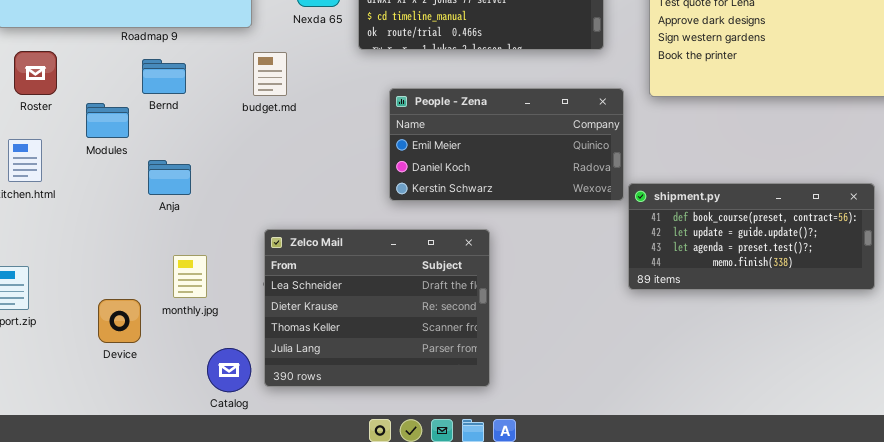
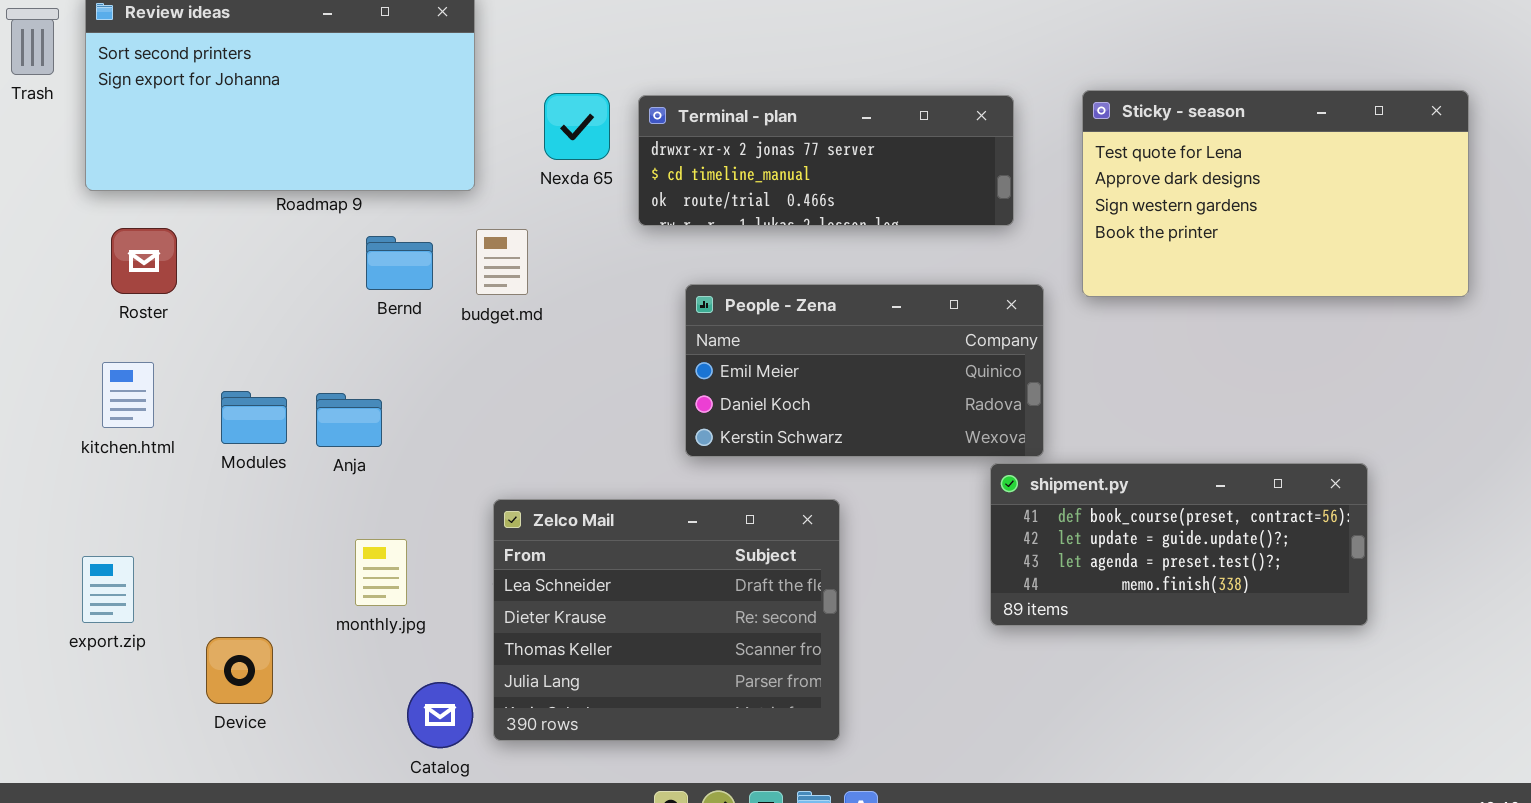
Bernd: [142,59,186,94] -> [366,236,433,290], moved
Modules: [86,103,129,138] -> [221,391,287,444], moved
shipment.py: [628,183,875,290] -> [990,463,1368,626], moved
Device: [98,299,141,343] -> [206,637,273,704], moved

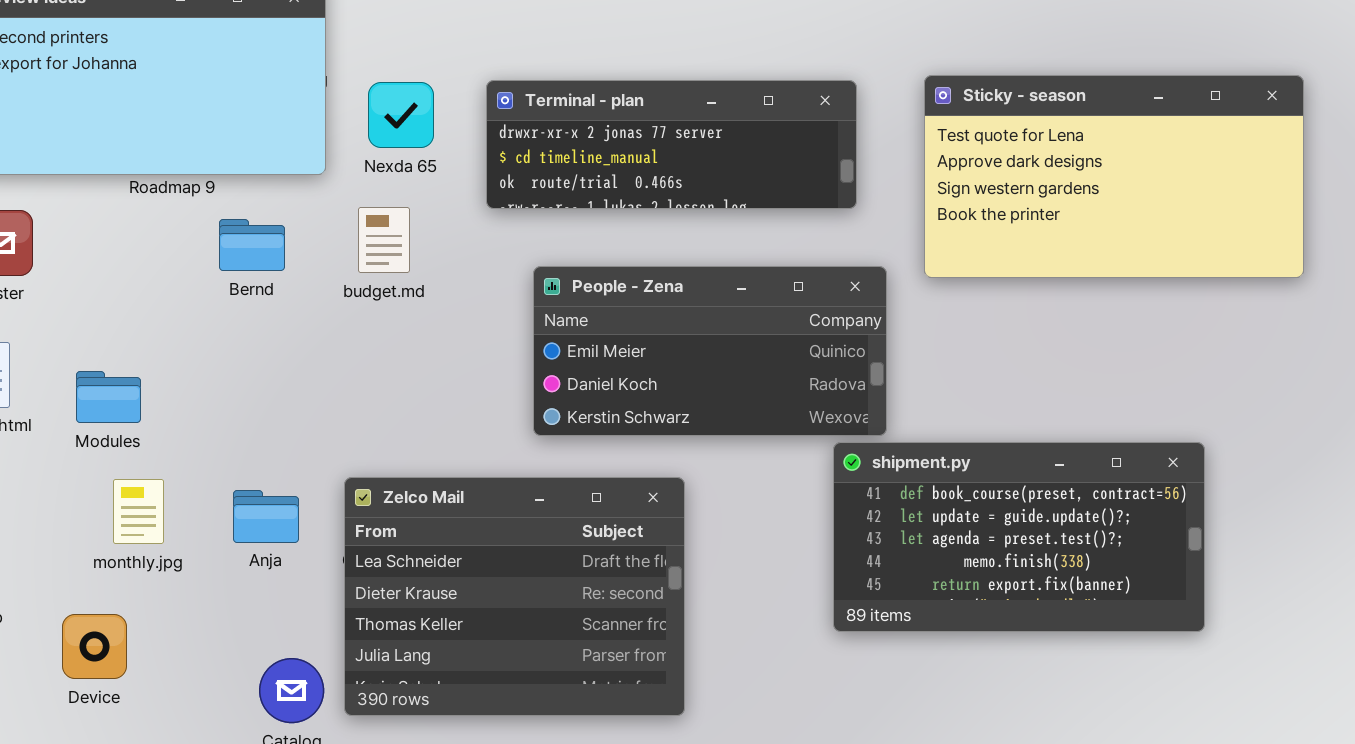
Nexda 65: [544,93,610,160] -> [368,82,434,148], moved
budget.md: [476,229,528,295] -> [358,207,410,273], moved
Anja: [316,393,382,447] -> [233,490,299,543], moved
shipment.py: [990,463,1368,626] -> [833,442,1205,632], resized
monthly.jpg: [355,539,407,606] -> [113,479,164,544], moved

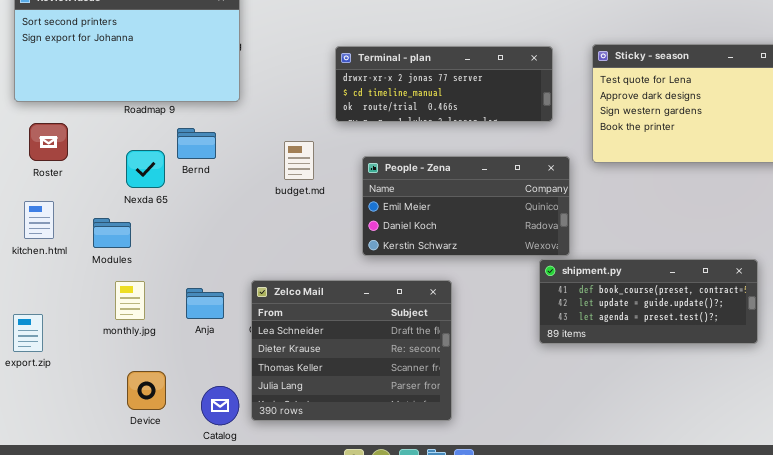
Nexda 65: [368,82,434,148] -> [126,150,165,188], moved
budget.md: [358,207,410,273] -> [284,141,314,180], moved
shipment.py: [833,442,1205,632] -> [539,259,758,344], resized
Device: [62,614,127,679] -> [127,371,166,410], moved

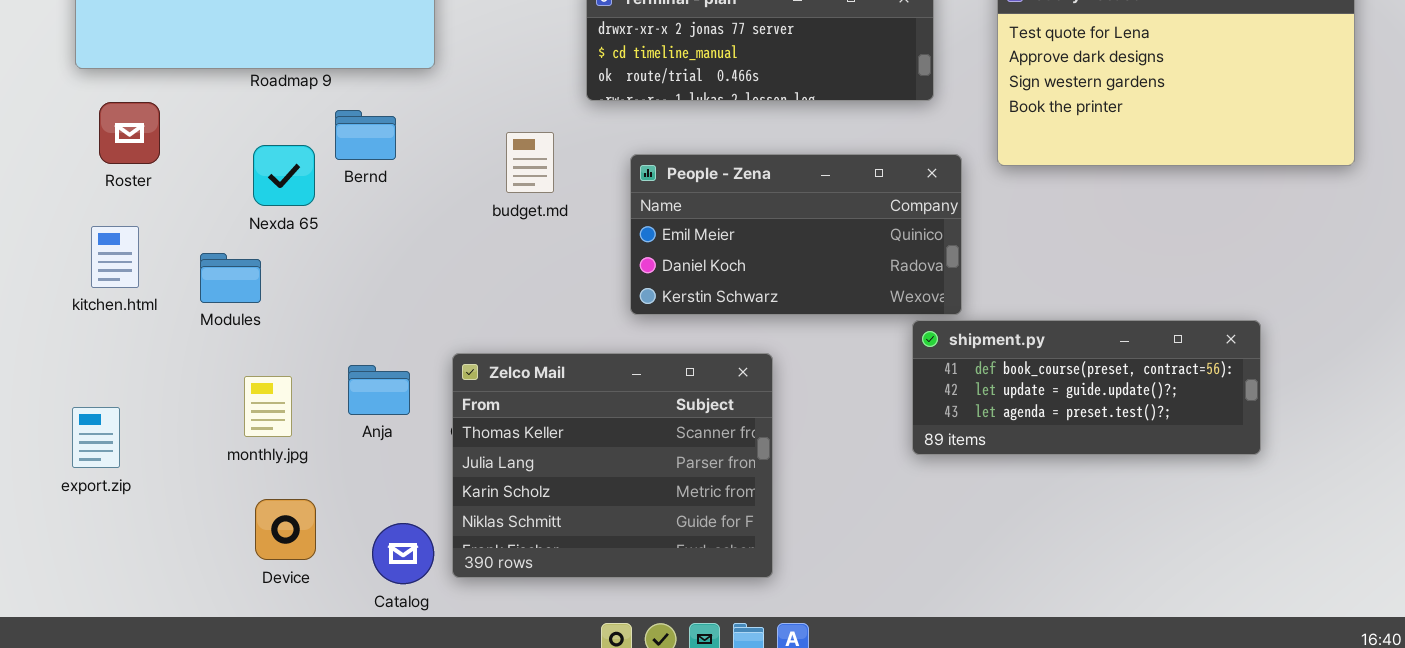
Zelco Mail: [251,280,452,421] -> [452,353,773,578], scrolled down 2 rows
monthly.jpg: [115,281,145,320] -> [244,376,292,437], moved

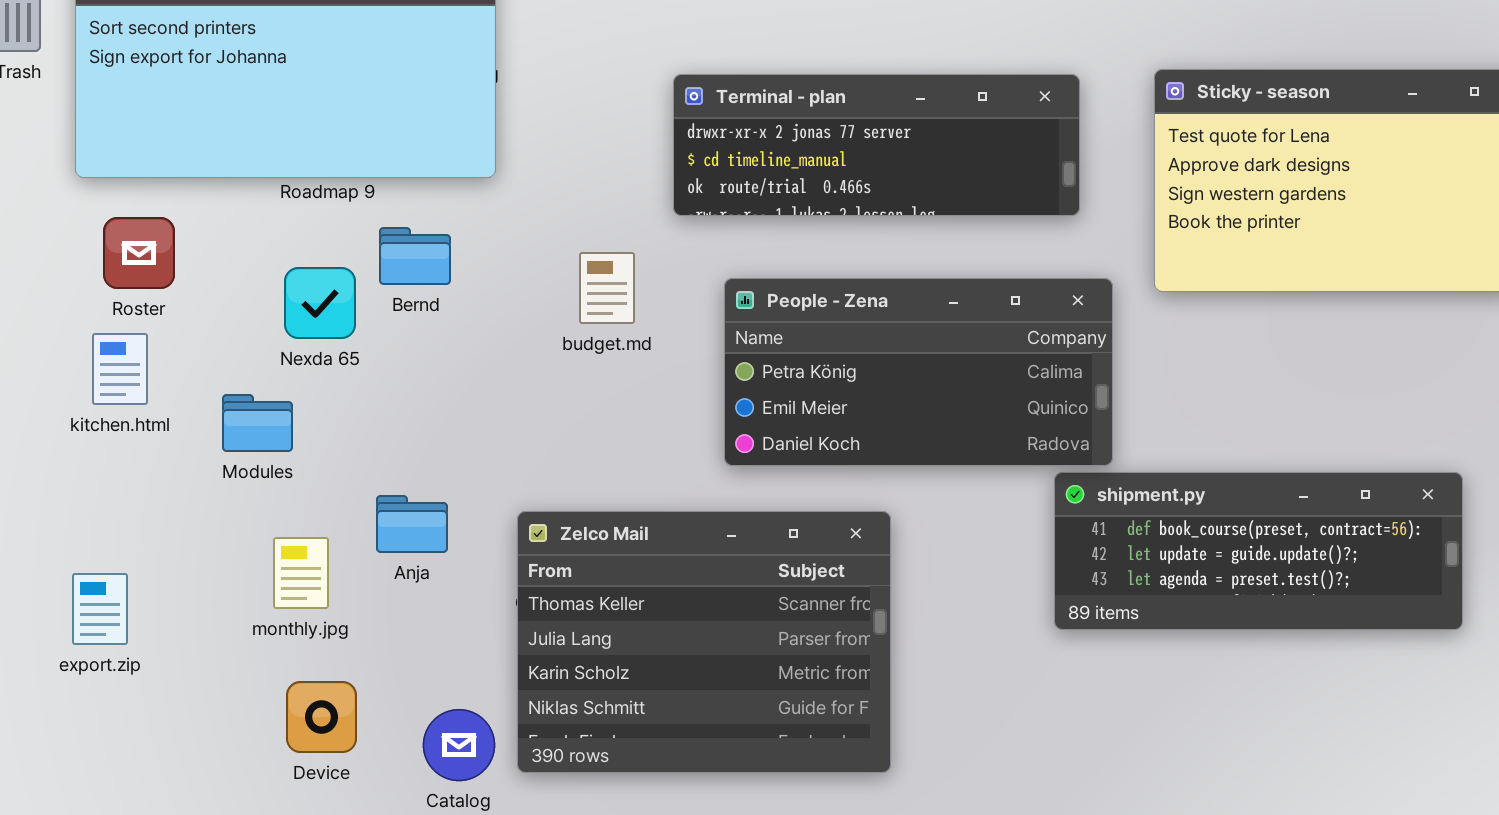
People - Zena: [630,154,962,315] -> [724,278,1113,466], scrolled up 1 row
kitchen.html: [91,226,139,288] -> [92,333,148,405], moved
Anja: [348,365,410,415] -> [376,495,448,553], moved

